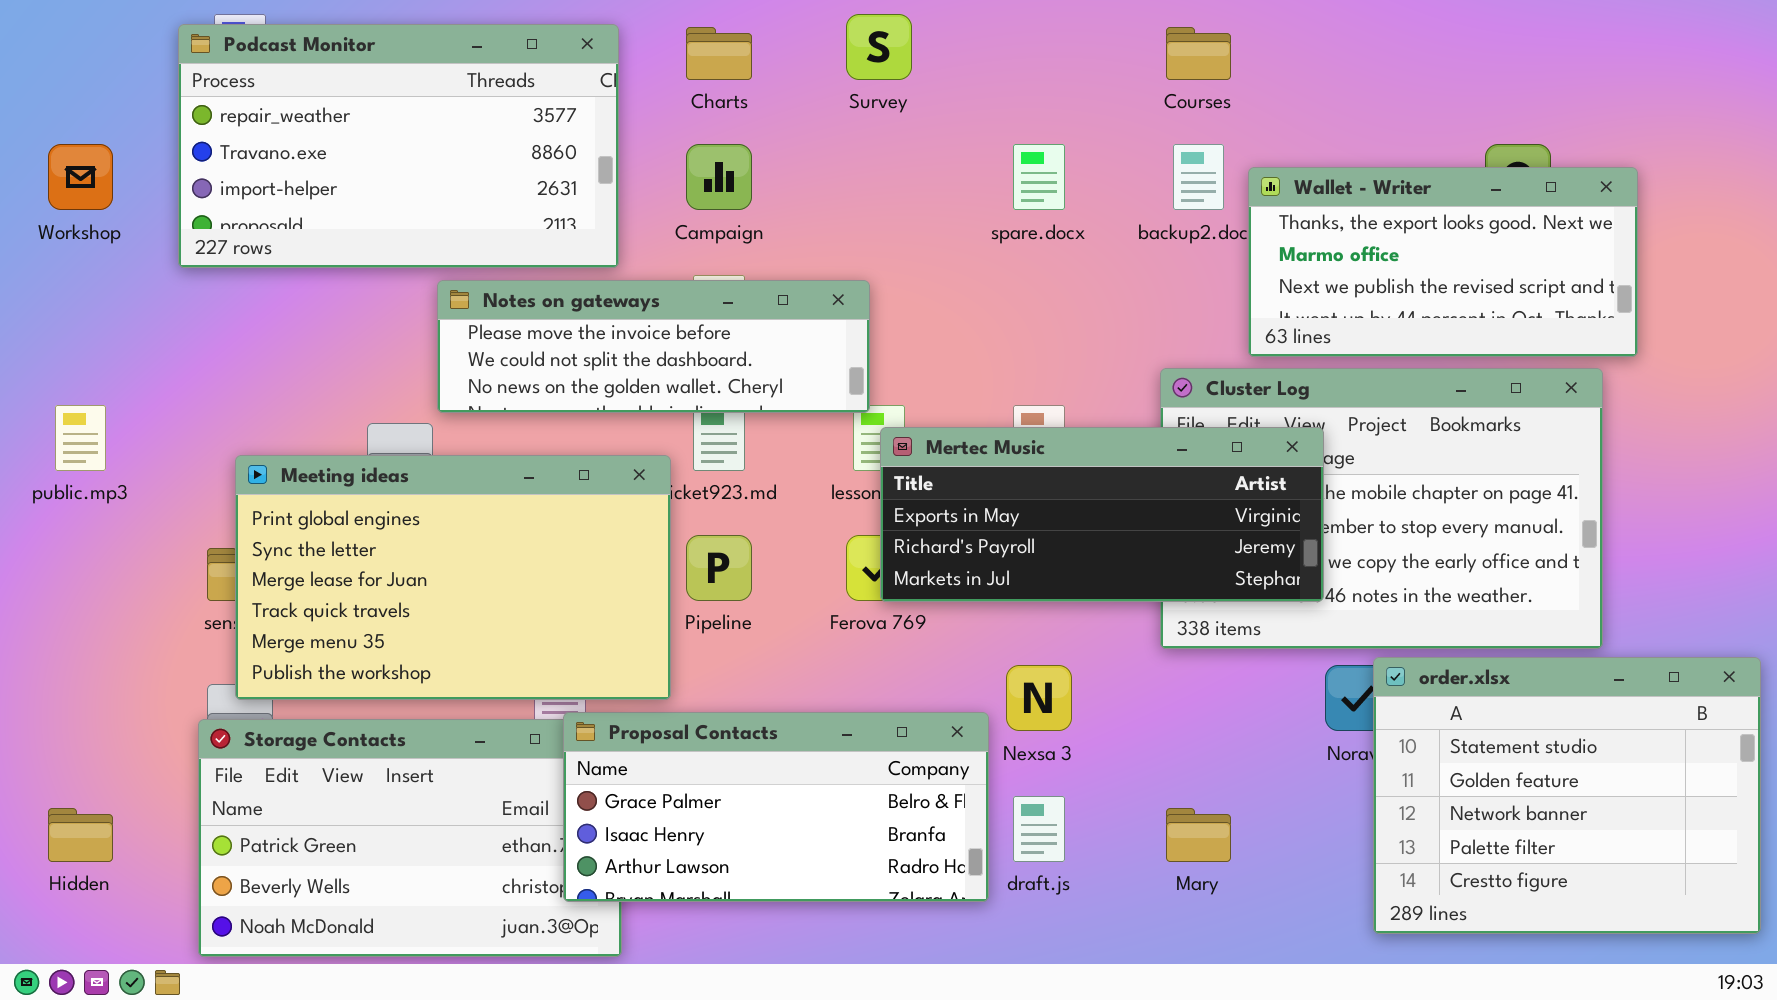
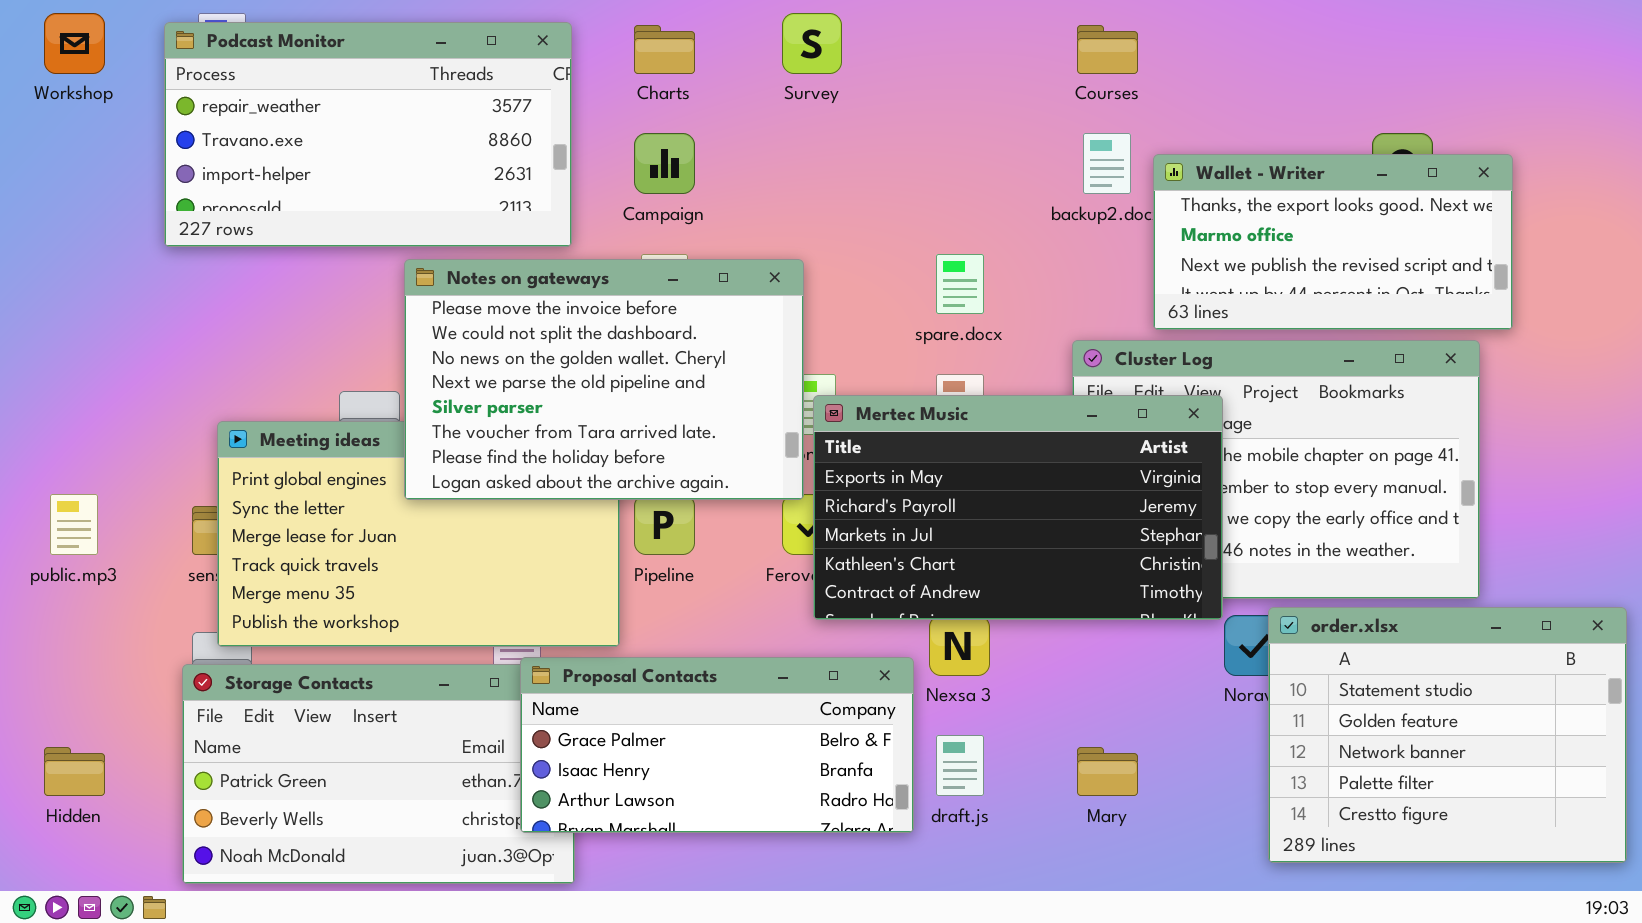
Workshop: [48,144,113,210] -> [44,13,105,74], moved
spare.docx: [1013,144,1065,210] -> [936,254,984,314], moved
Notes on gateways: [437,280,870,413] -> [404,259,804,500], resized
public.mp3: [55,405,106,471] -> [50,494,98,555], moved
Mertec Music: [880,427,1324,602] -> [813,395,1223,620], resized

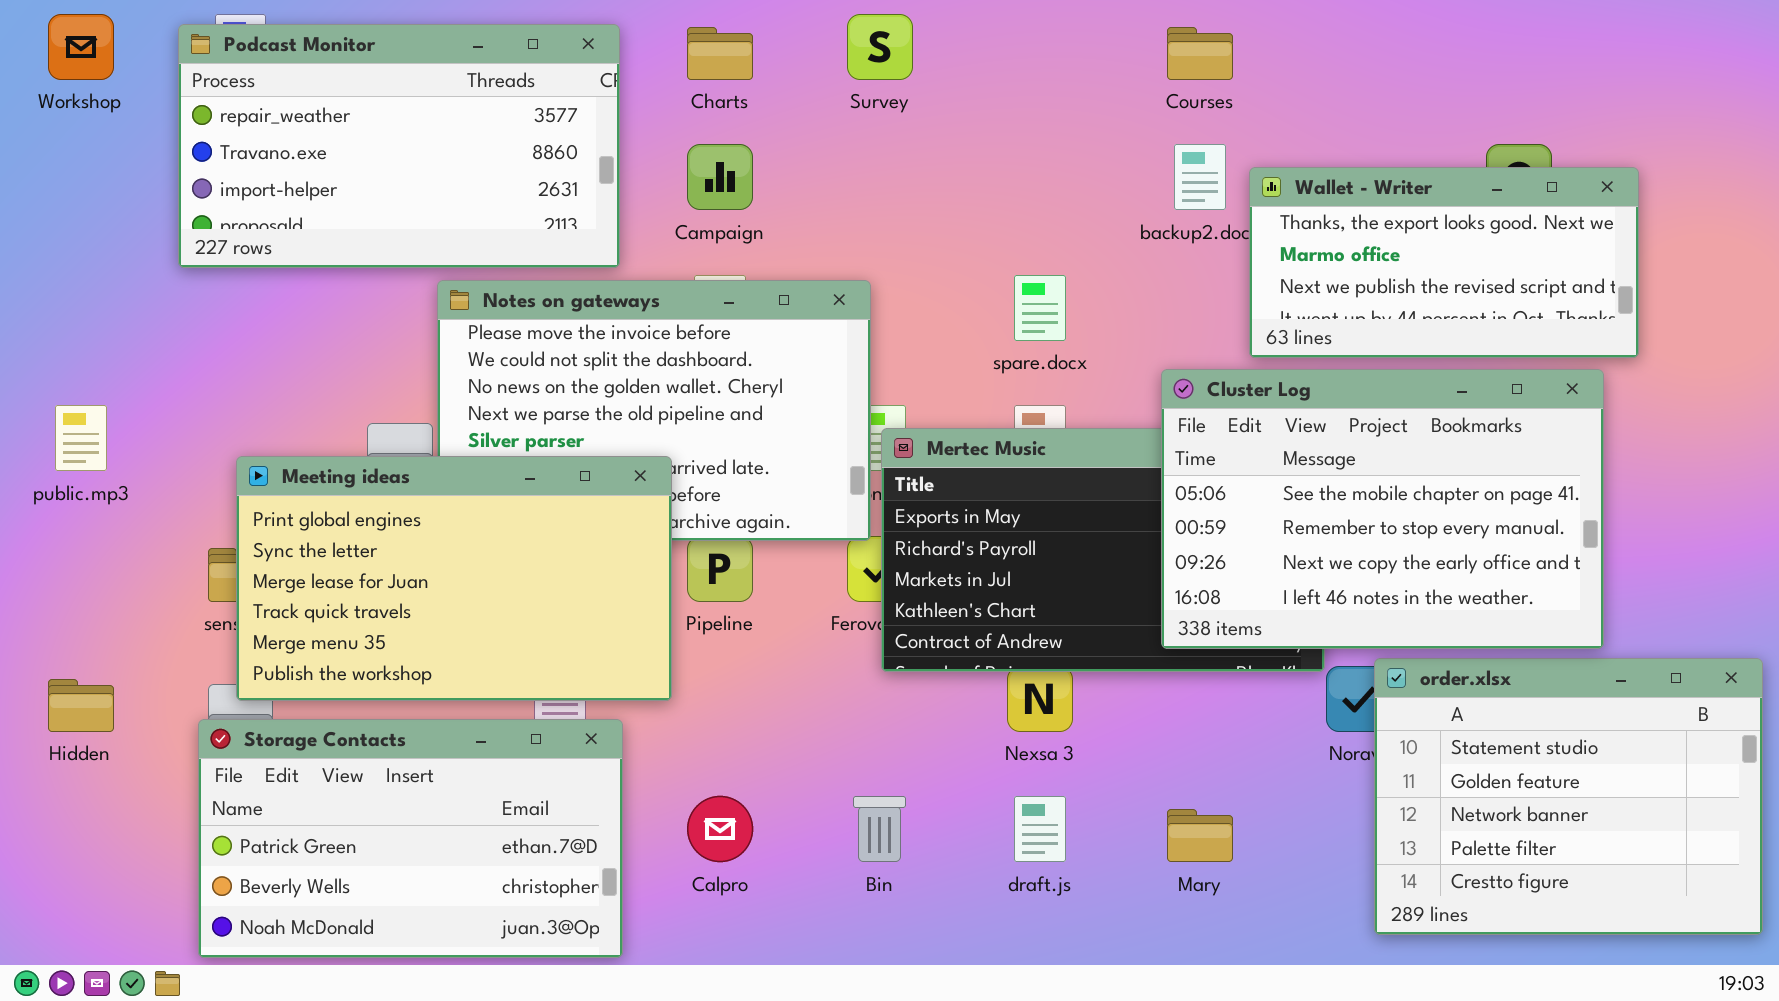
Cluster Log: [1072,340,1480,599] -> [1161,369,1604,649], raised
Meeting ideas: [217,421,620,647] -> [236,456,672,701], raised
public.mp3: [50,494,98,555] -> [55,405,107,471], moved
Proposal Contacts: [520,657,914,833] -> none, closed
Hidden: [44,747,105,796] -> [48,679,114,732], moved

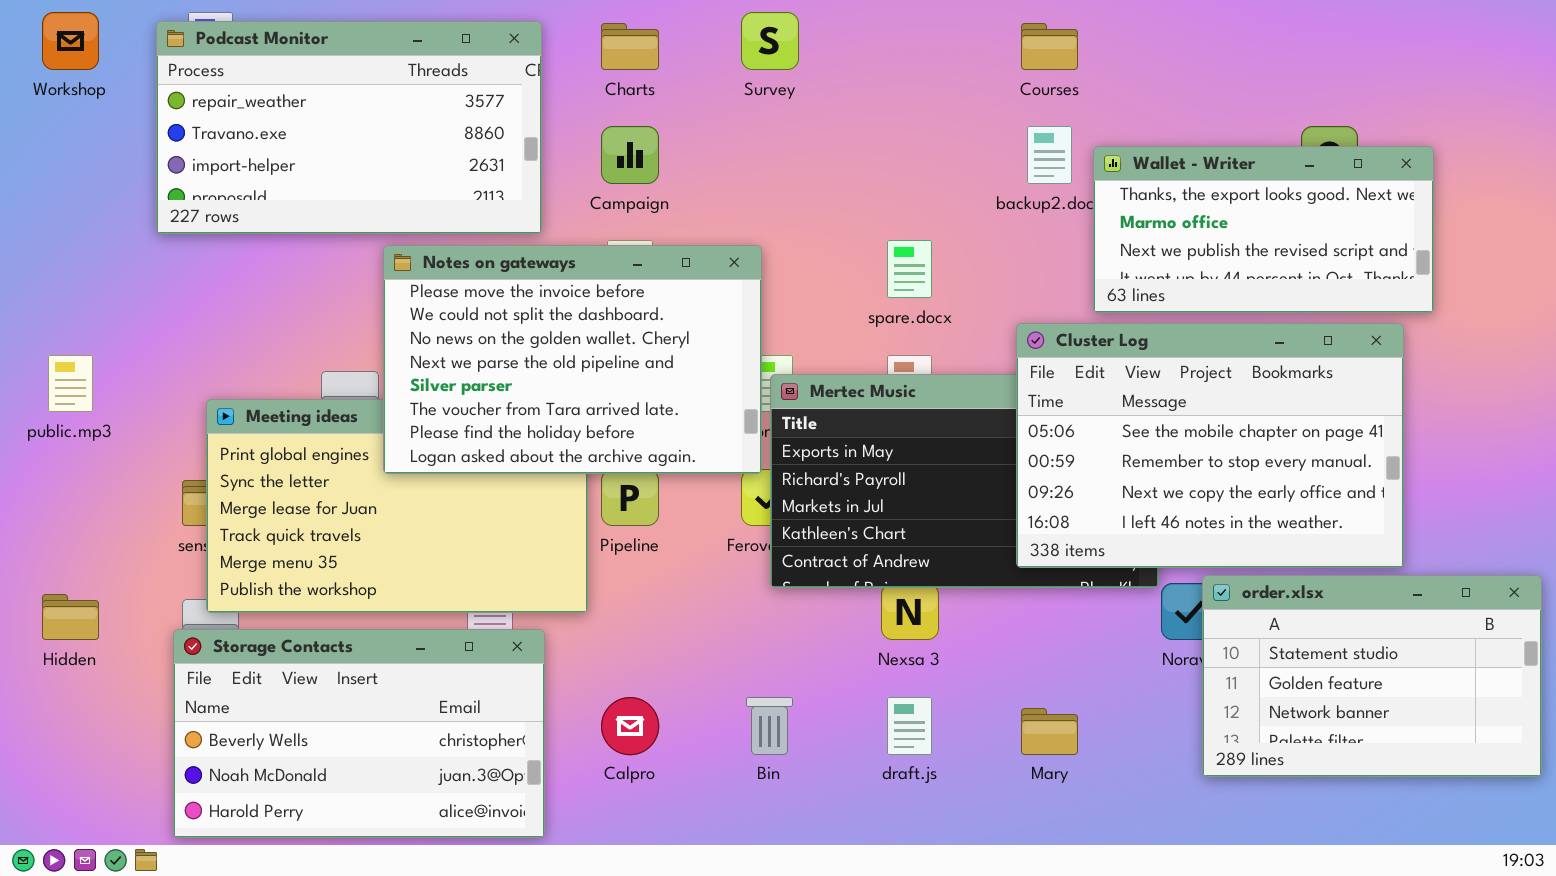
Notes on gateways: [437,280,871,541] -> [383,245,762,474], raised
order.xlsx: [1374,658,1763,935] -> [1202,575,1542,777], resized
Storage Contacts: [198,719,623,958] -> [173,629,545,838], scrolled down 1 row

